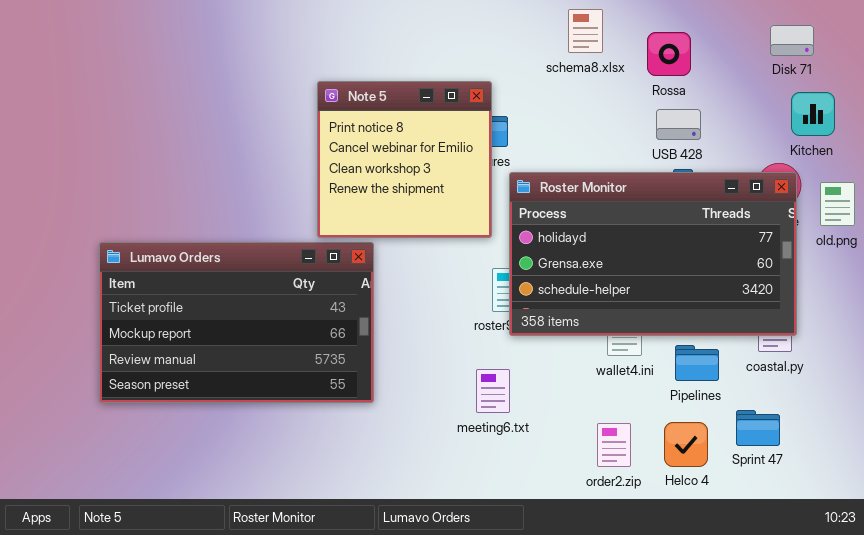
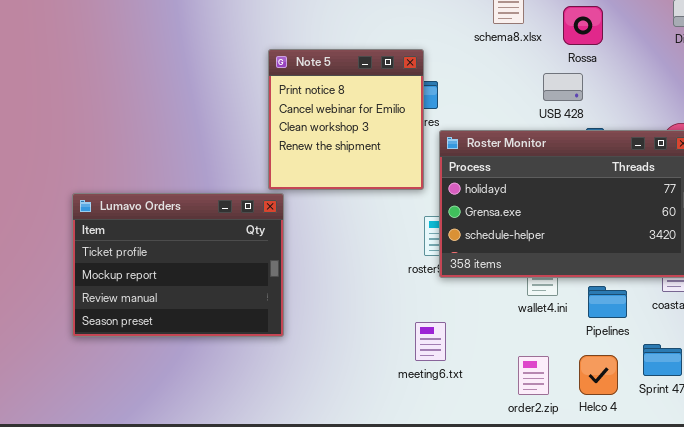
USB 428: [656,109,701,140] -> [543,73,583,101], moved
Lumavo Orders: [99,242,374,403] -> [72,193,284,337], resized
meeting6.txt: [476,369,510,413] -> [415,322,446,361], moved

